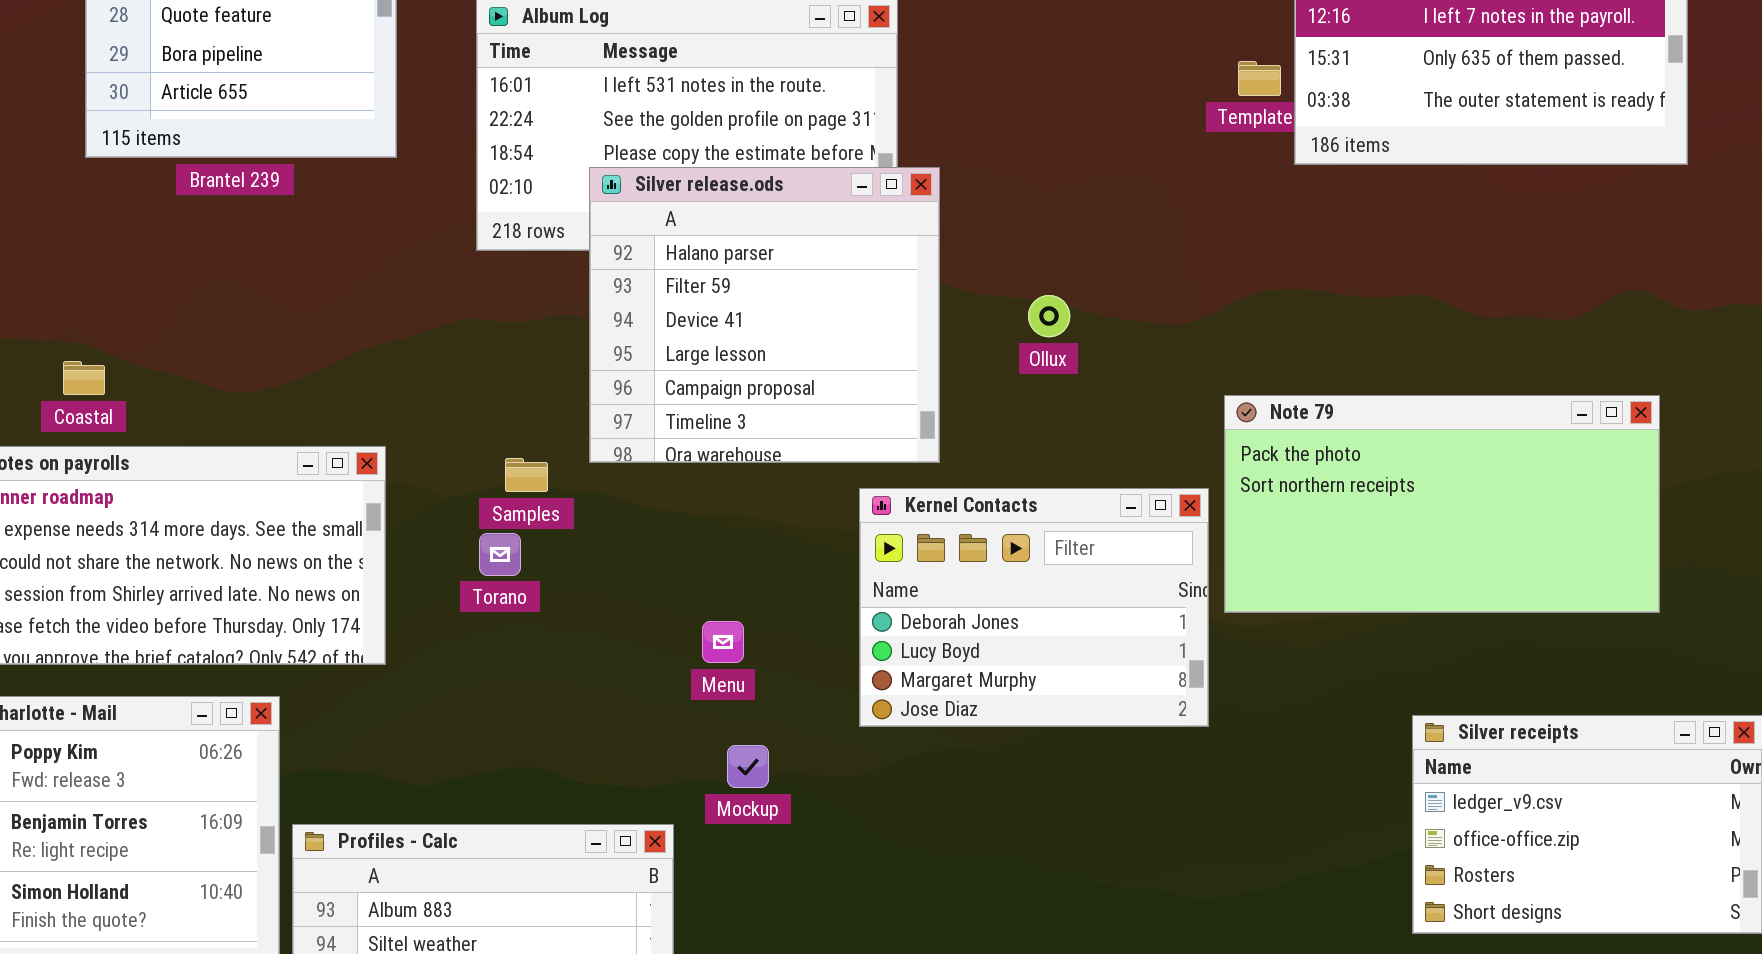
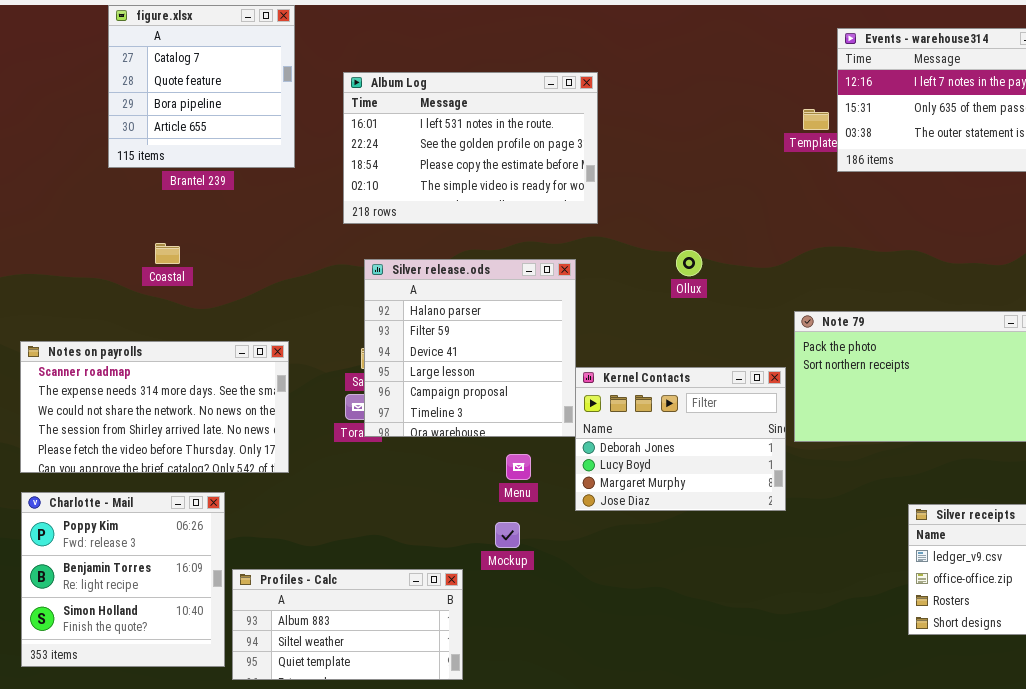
Silver release.ods: [589,167,940,463] -> [364,259,576,437], moved
Coastal: [63,361,105,395] -> [155,243,180,264], moved
Menu: [702,621,744,663] -> [506,454,531,480], moved

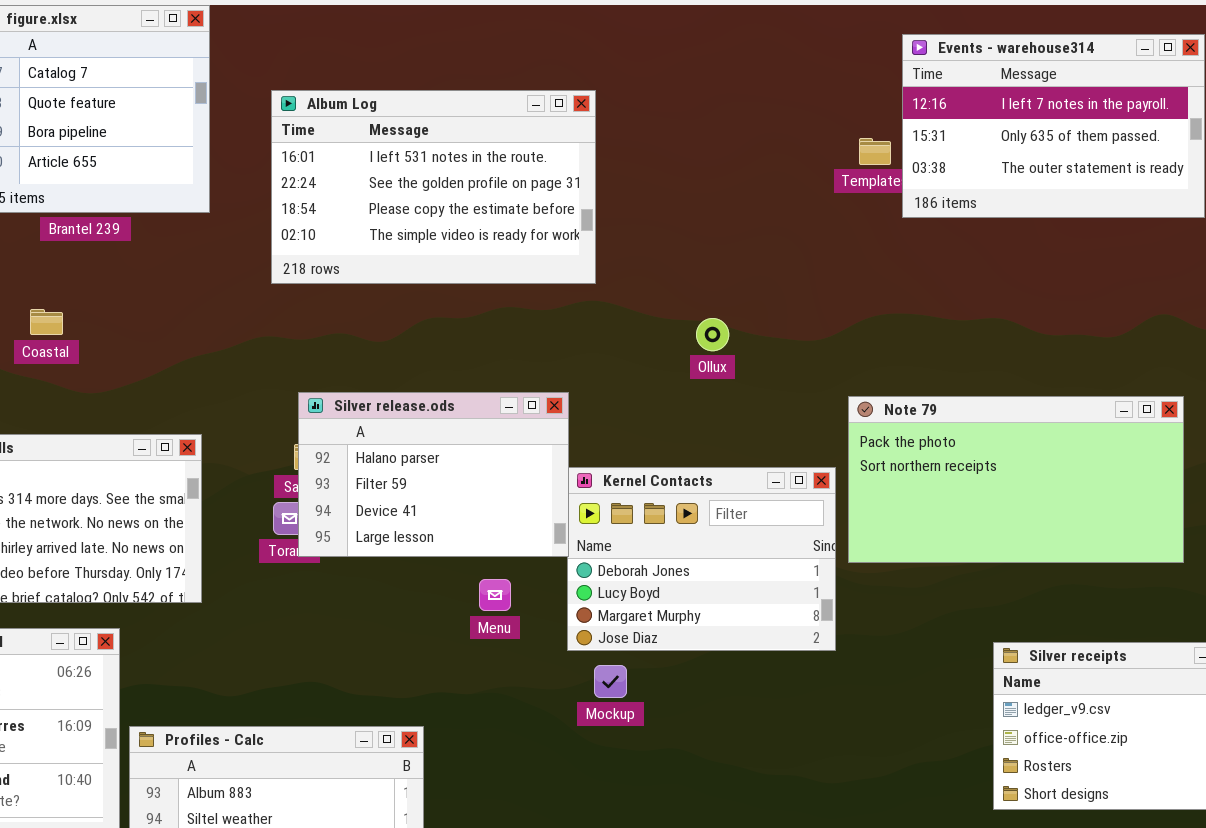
Silver release.ods: [364,259,576,437] -> [298,392,569,557], resized
Mockup: [495,522,520,548] -> [594,665,627,698], moved

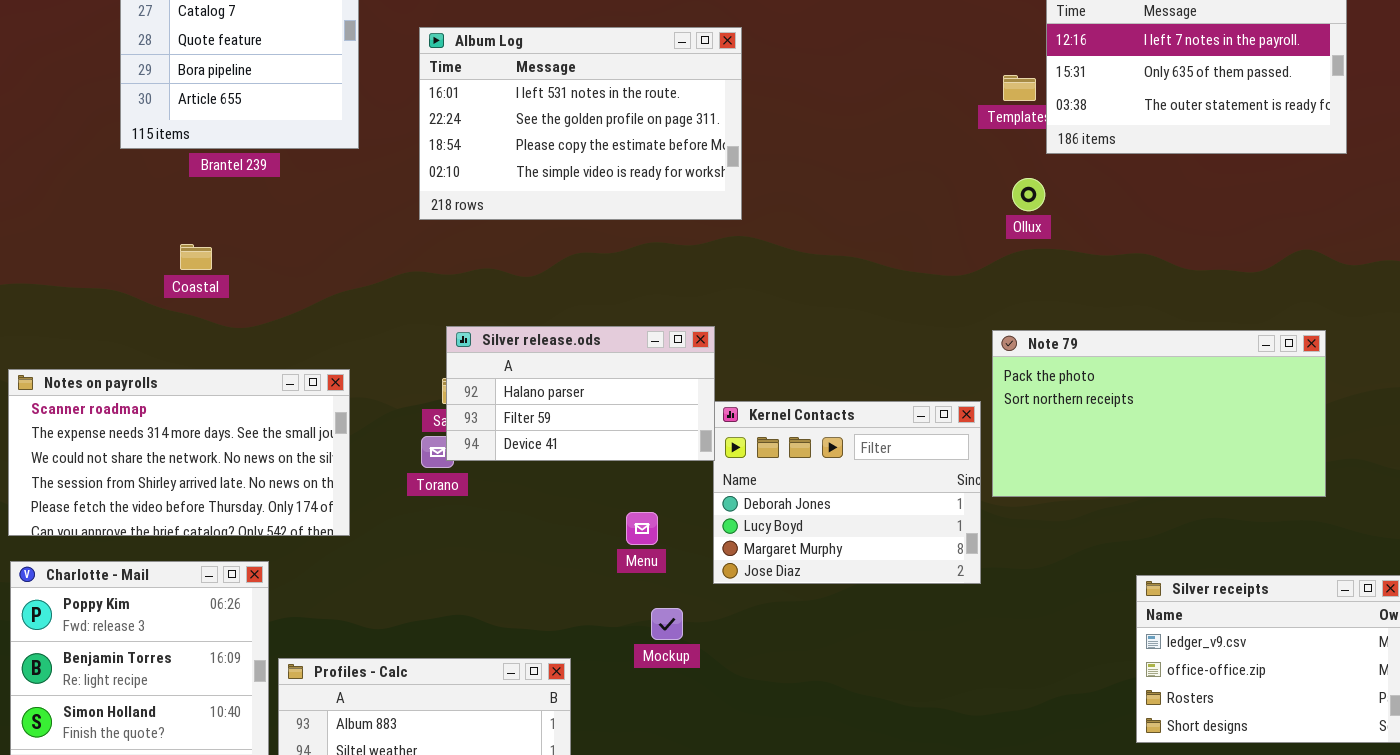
Ollux: [696,318,729,351] -> [1012,178,1045,211], moved
Silver release.ods: [298,392,569,557] -> [446,326,715,461], resized
Mockup: [594,665,627,698] -> [651,608,683,640], moved

